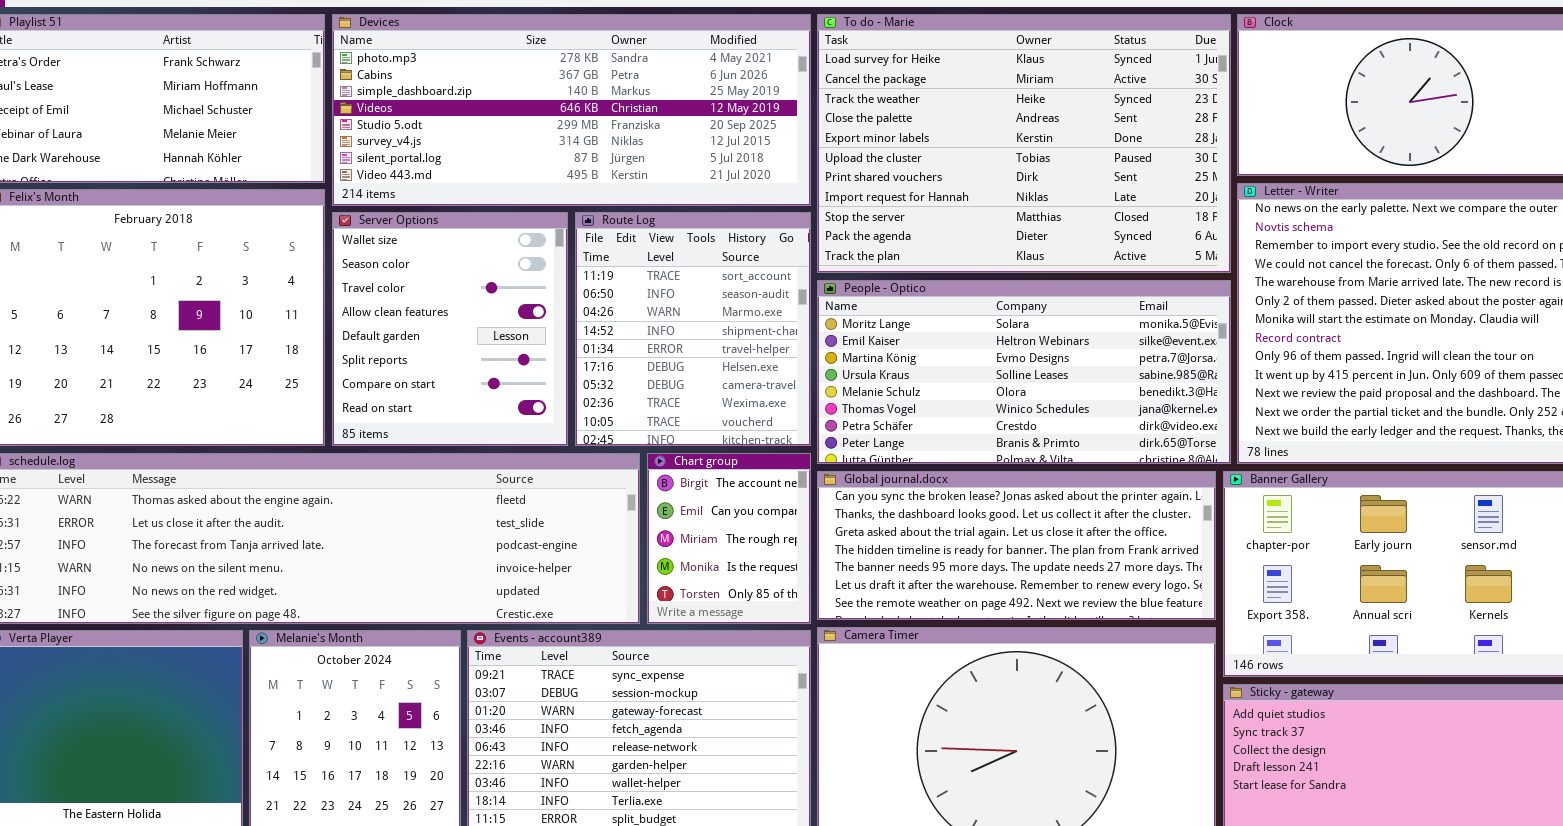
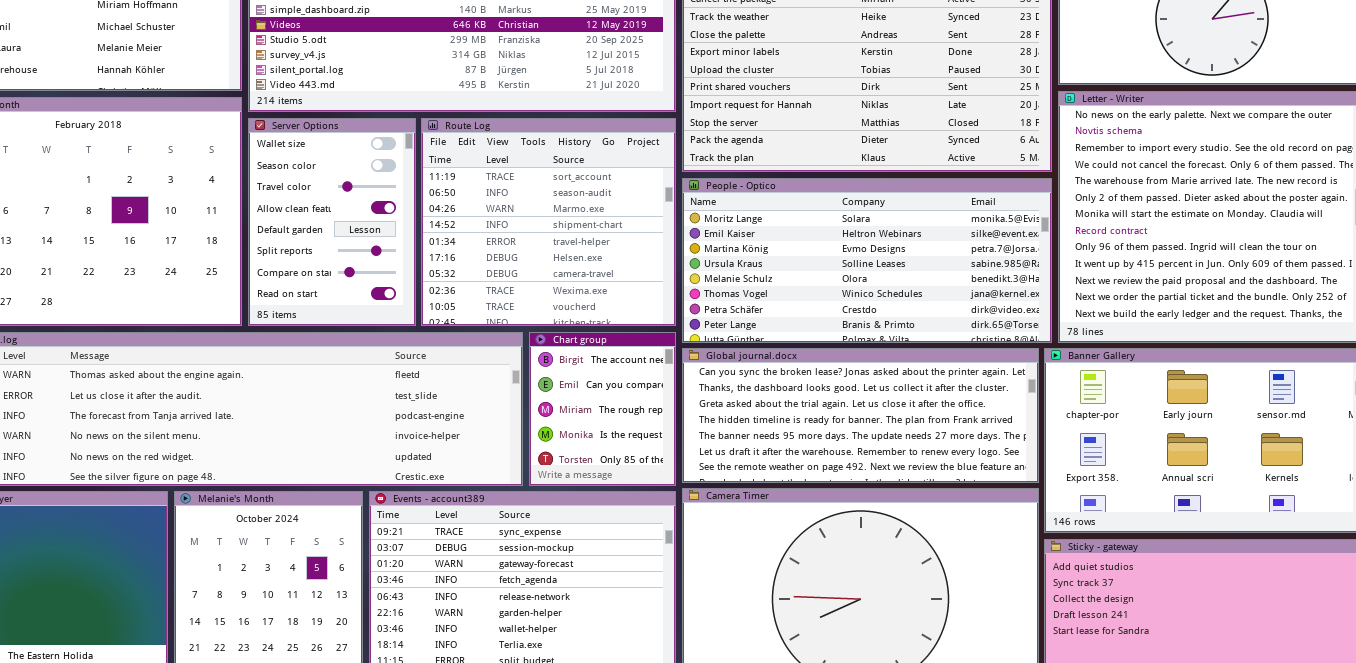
Server Options: [332,212,568,446] -> [248,118,416,326], resized
Route Log: [575,212,811,446] -> [421,118,676,326], resized

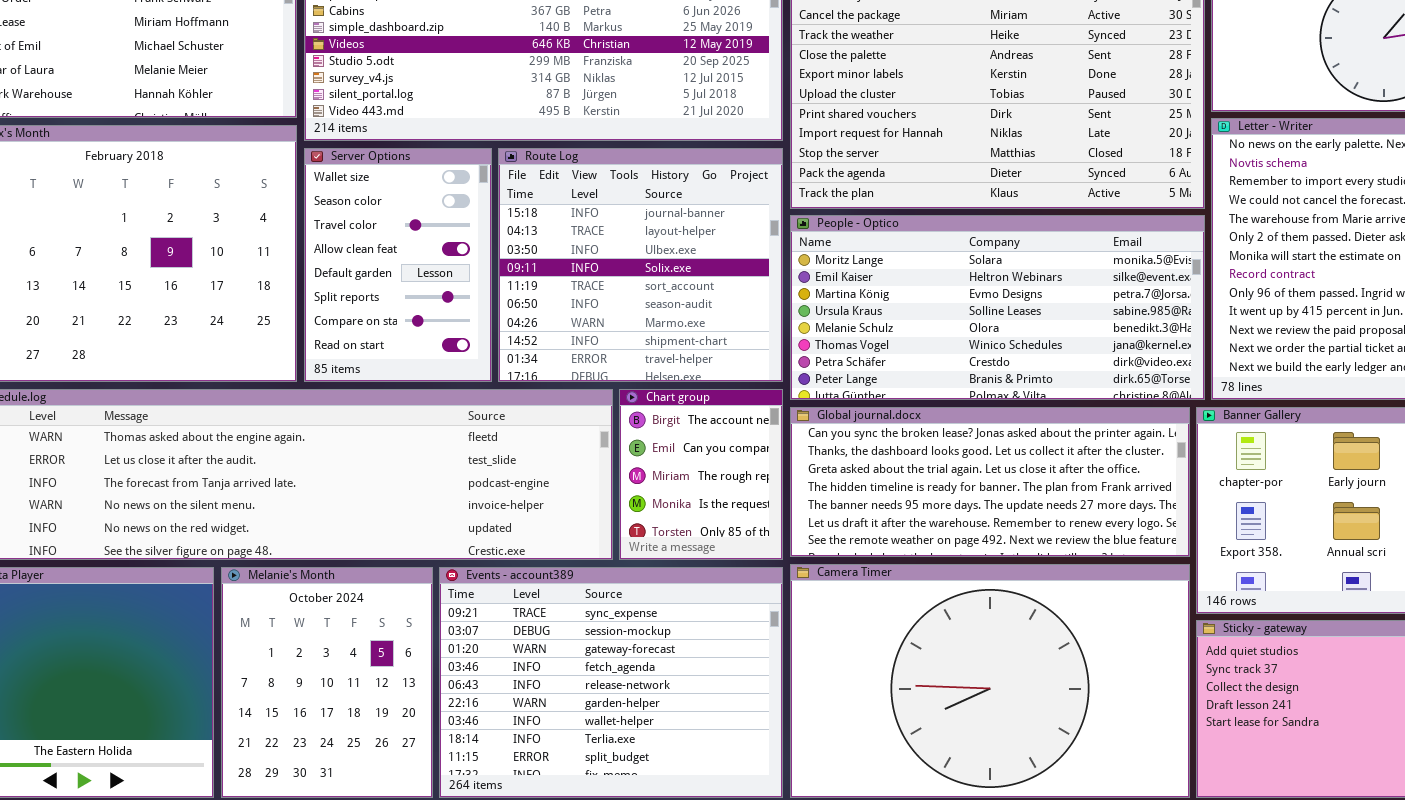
Route Log: [421,118,676,326] -> [498,148,783,382], scrolled up 4 rows

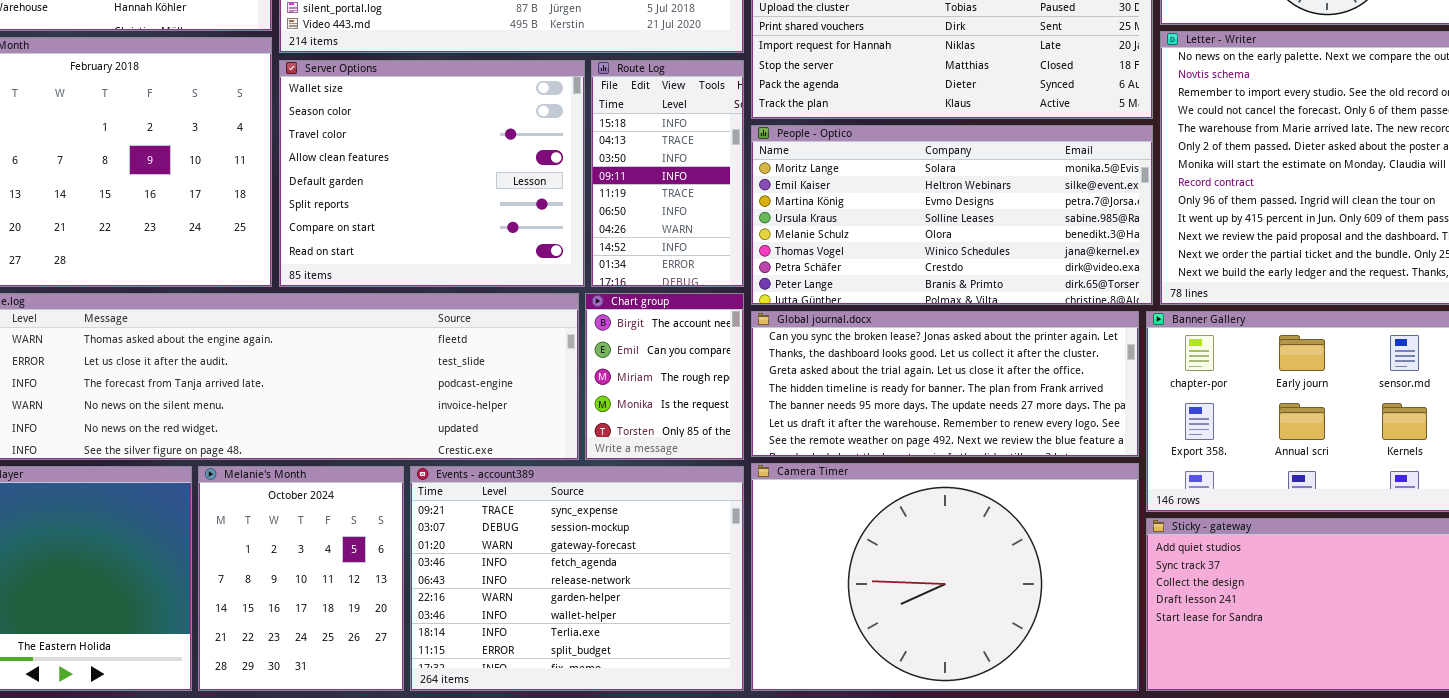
Server Options: [304,148,492,382] -> [279,60,585,287], resized
Route Log: [498,148,783,382] -> [591,60,744,287], resized

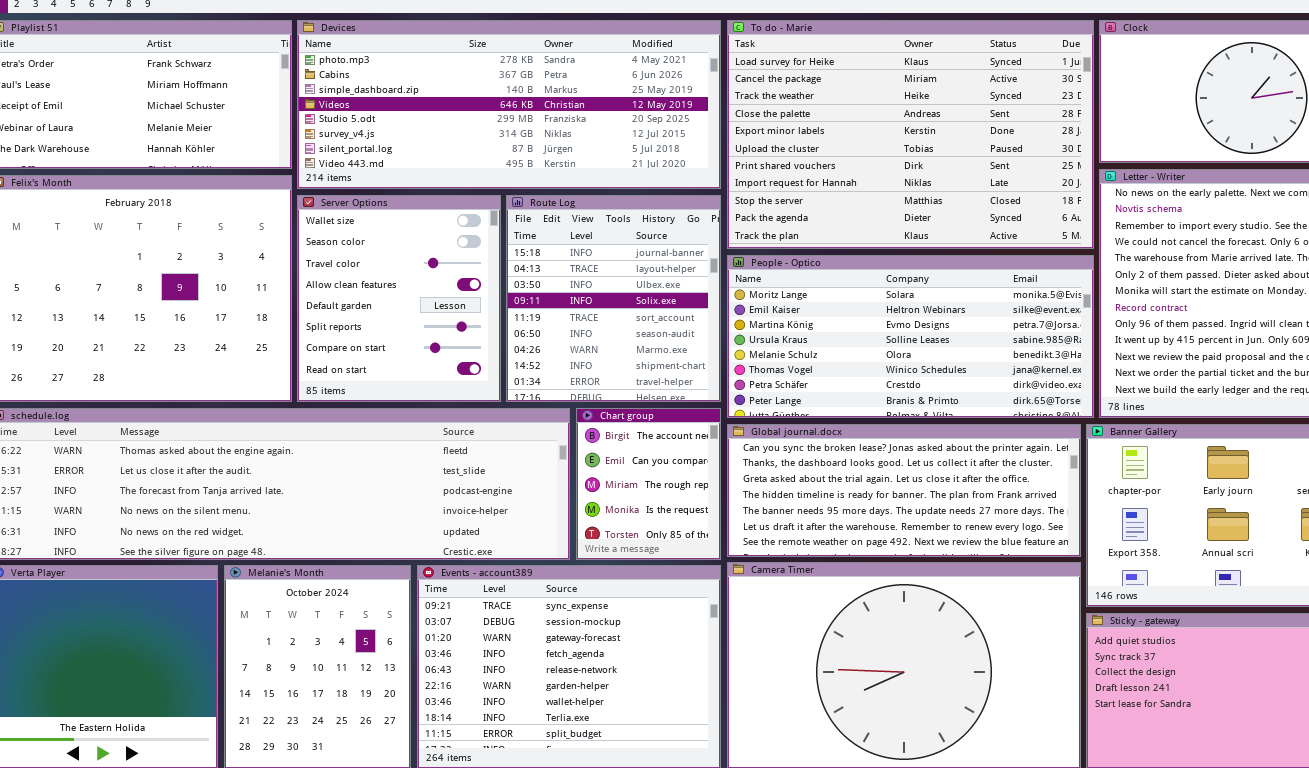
Server Options: [279,60,585,287] -> [297,195,501,402], resized
Route Log: [591,60,744,287] -> [506,195,721,402], resized

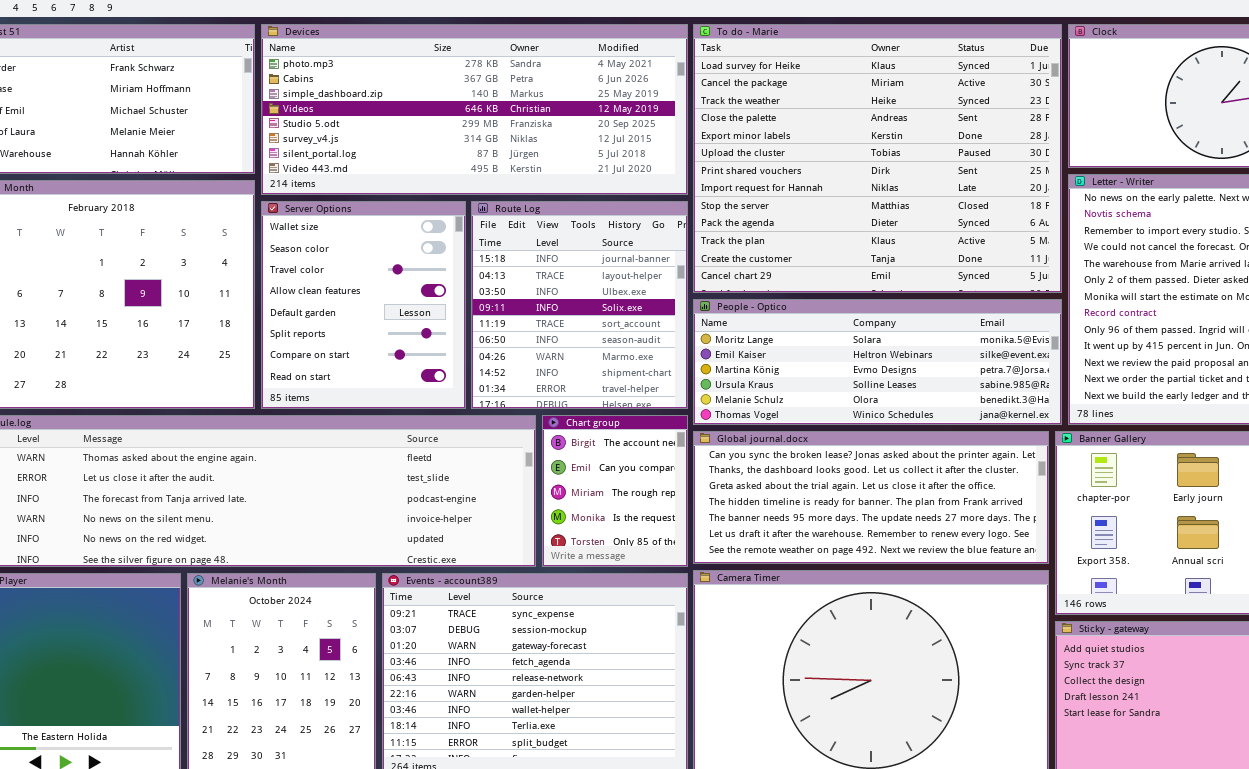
To do - Marie: [727,20,1094,249] -> [693,24,1062,293], resized
People - Optico: [727,255,1094,418] -> [693,299,1062,425], resized

